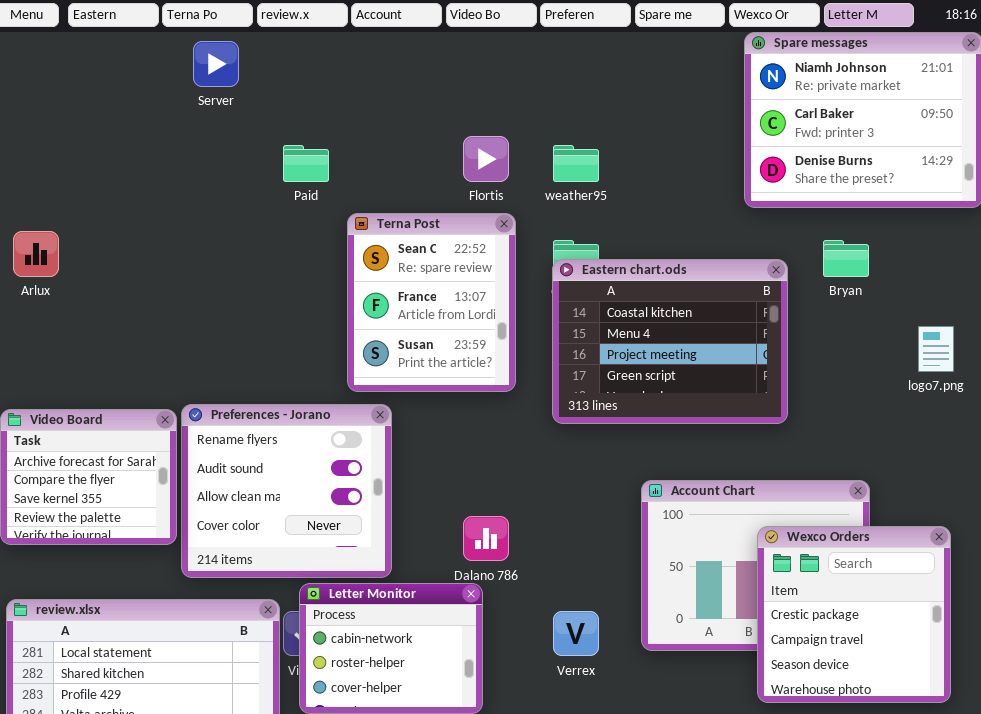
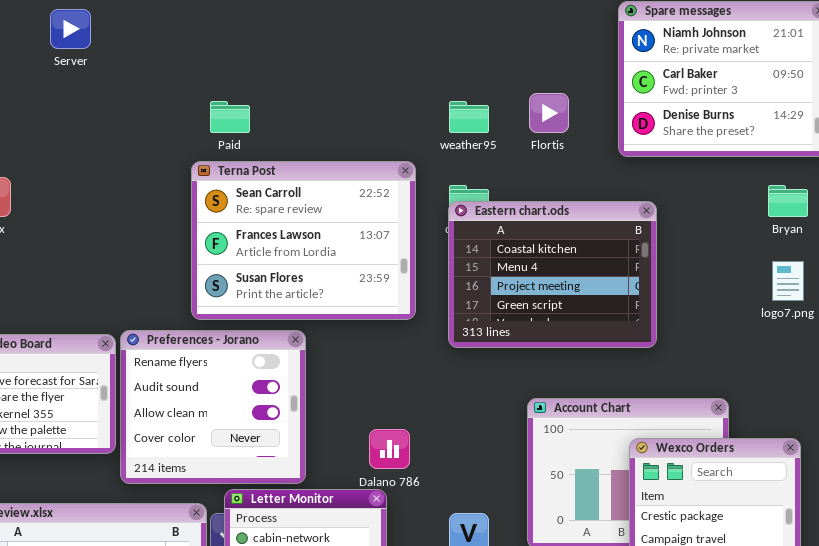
Server: [193,41,239,87] -> [50,9,91,49], moved
Flortis: [463,136,509,182] -> [529,93,569,133], moved
Terna Post: [347,213,516,392] -> [191,161,416,320], resized
Bryan: [823,240,869,277] -> [768,185,808,217], moved

